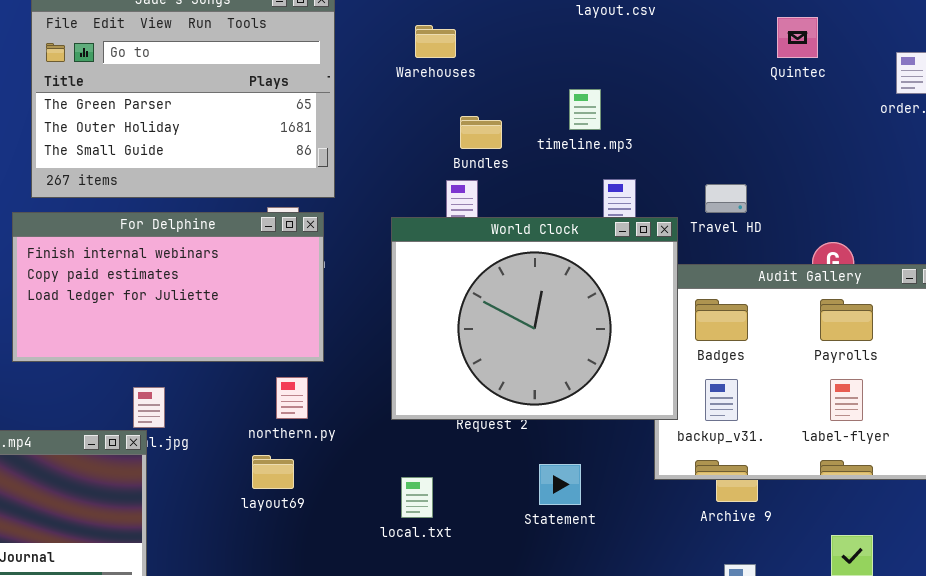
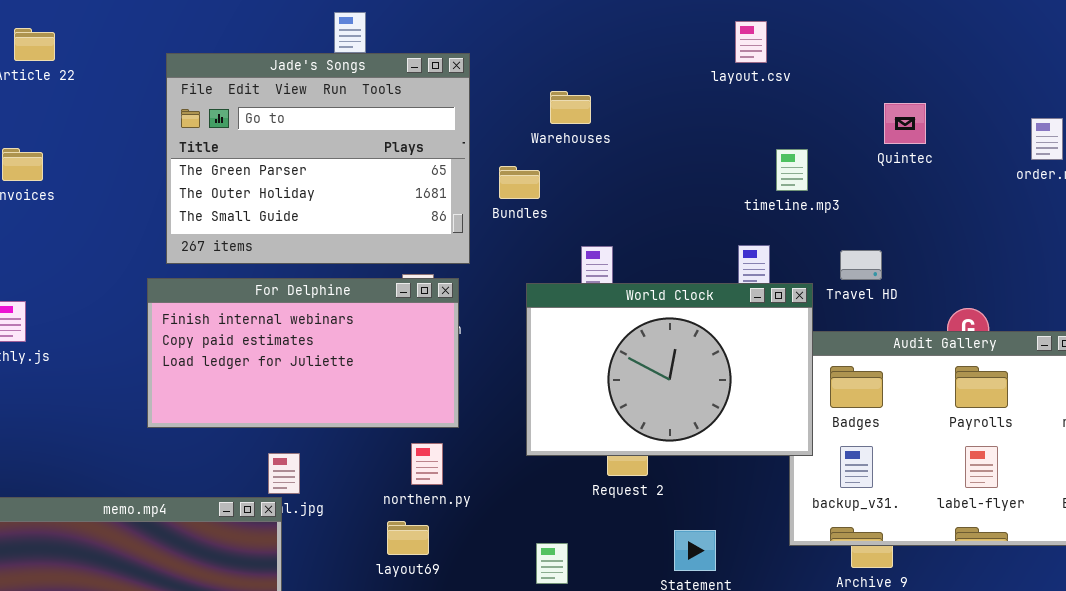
Quintec: [777,17,818,58] -> [884,103,926,144], moved
timeline.mp3: [569,89,601,130] -> [776,149,808,191], moved
Bundles: [460,116,502,149] -> [499,166,540,199], moved
World Clock: [391,217,678,420] -> [526,283,813,456], resized

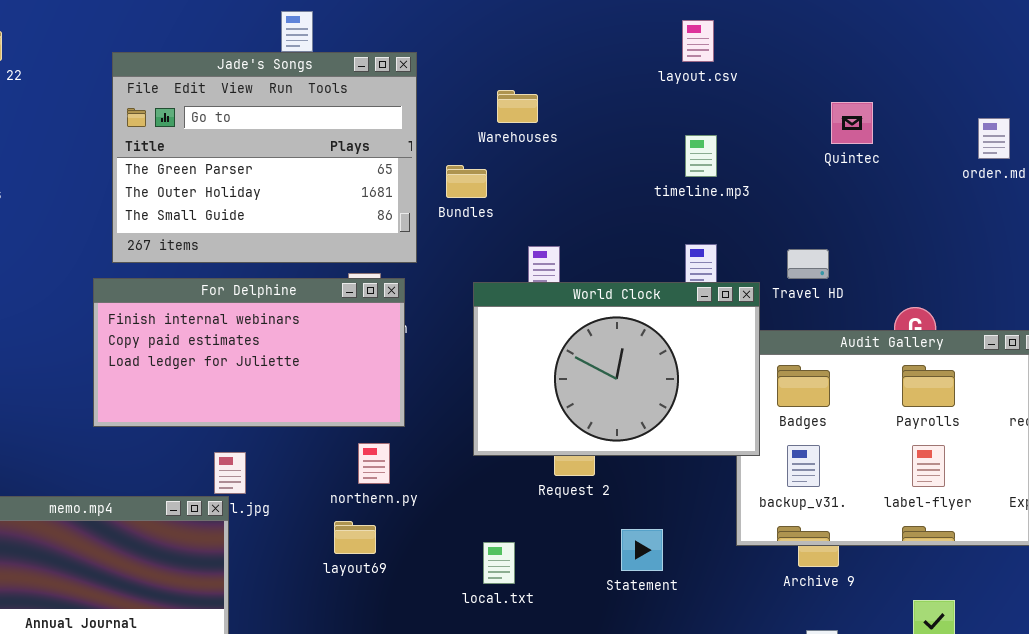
timeline.mp3: [776,149,808,191] -> [685,135,717,177], moved

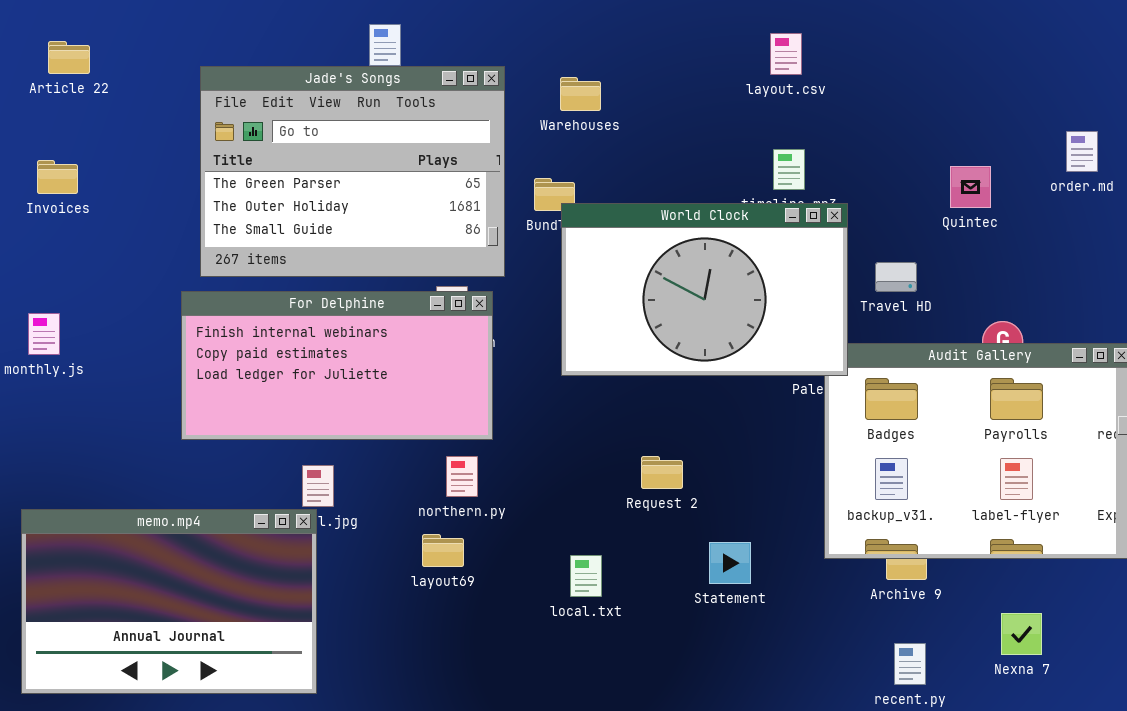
Warehouses: [497,90,538,123] -> [560,77,601,111], moved
Quintec: [831,102,873,144] -> [950,166,991,208], moved
World Clock: [473,282,760,456] -> [561,203,848,376], moved

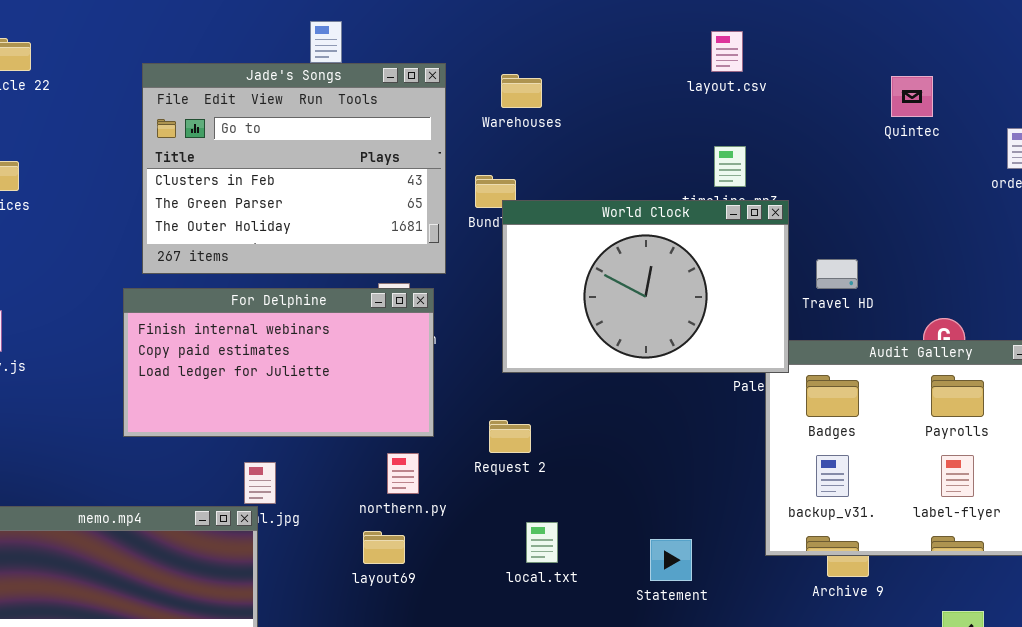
Jade's Songs: [200,66,505,277] -> [142,63,446,274], scrolled up 1 row
Quintec: [950,166,991,208] -> [891,76,933,117], moved
Request 2: [641,456,683,489] -> [489,420,531,453], moved
local.txt: [570,555,602,597] -> [526,522,558,563], moved

